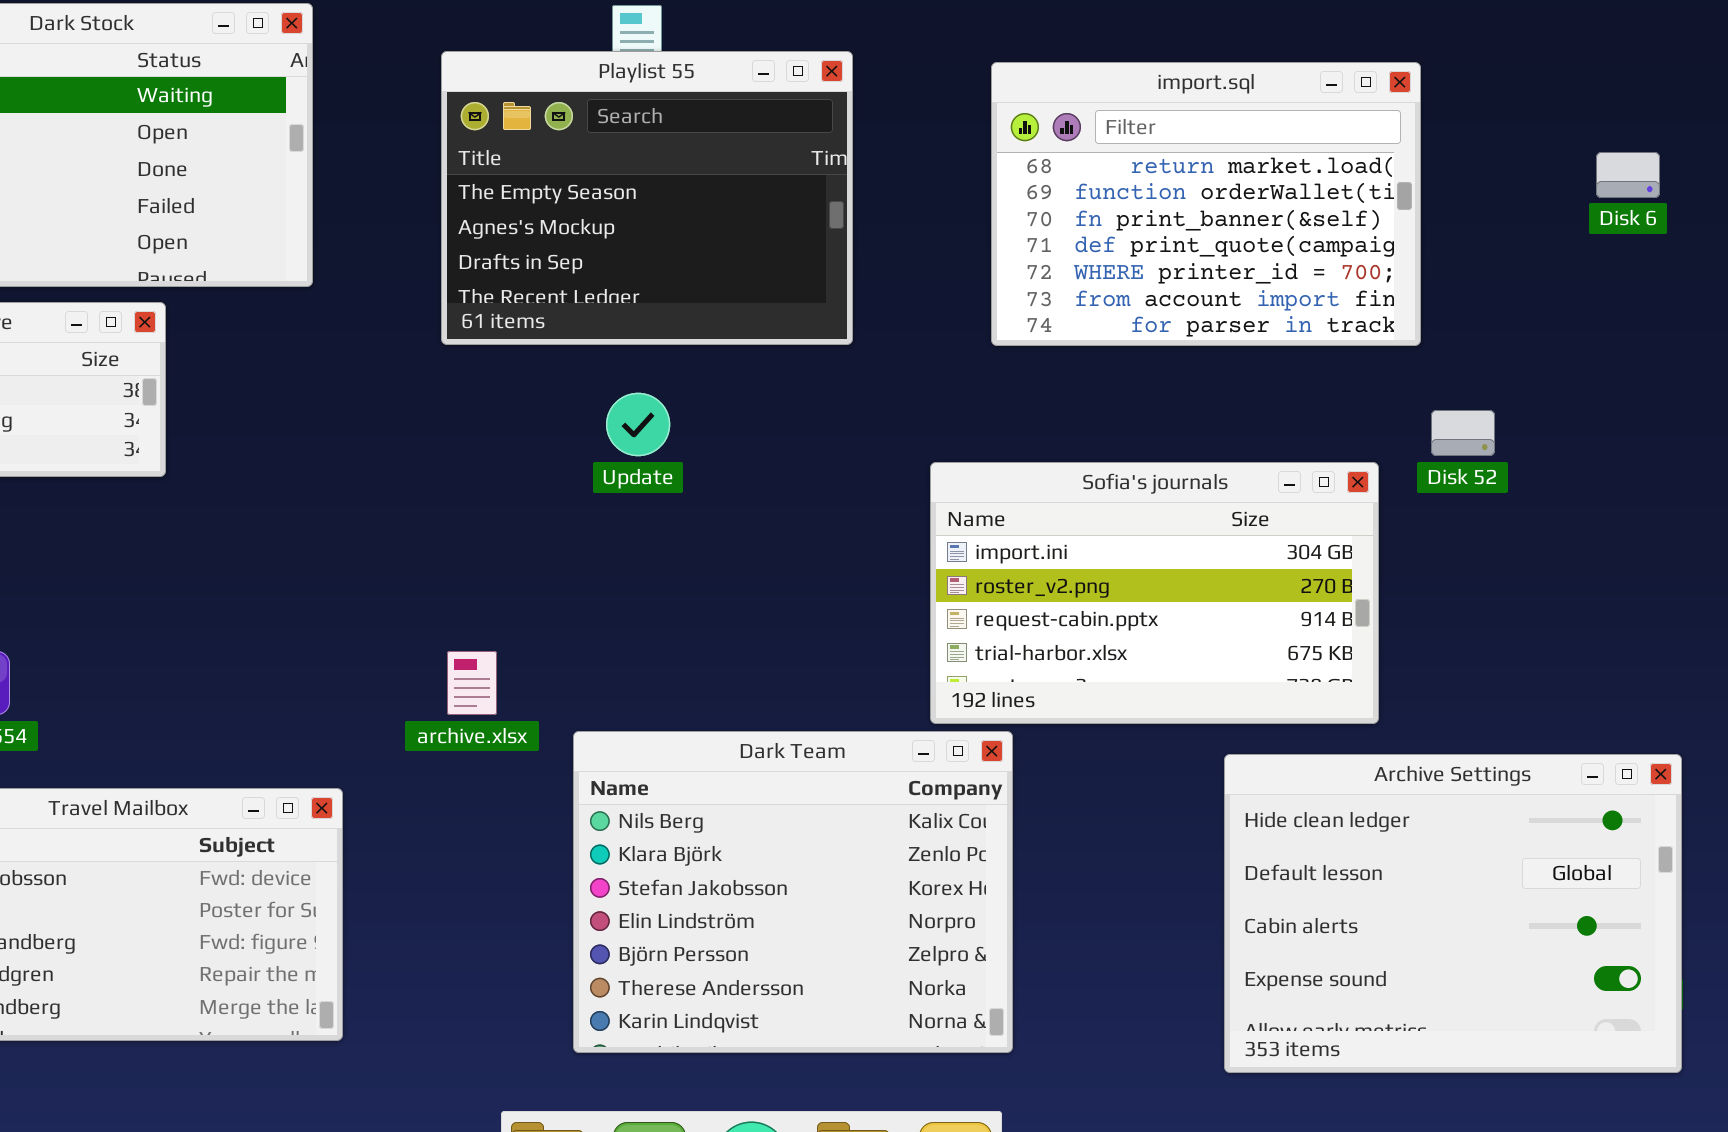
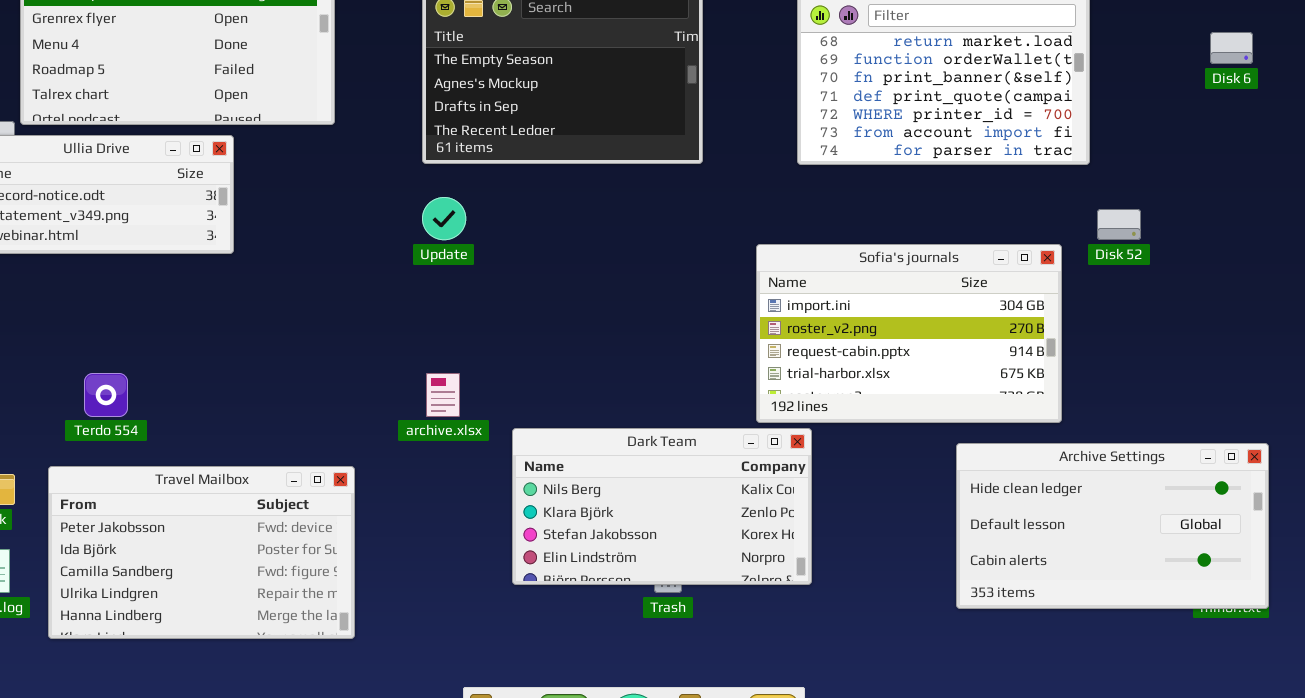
Update: [606,393,670,456] -> [422,197,466,240], moved
Dark Team: [573,731,1013,1053] -> [512,428,812,585], resized
Archive Settings: [1224,754,1682,1073] -> [956,443,1269,609], resized

